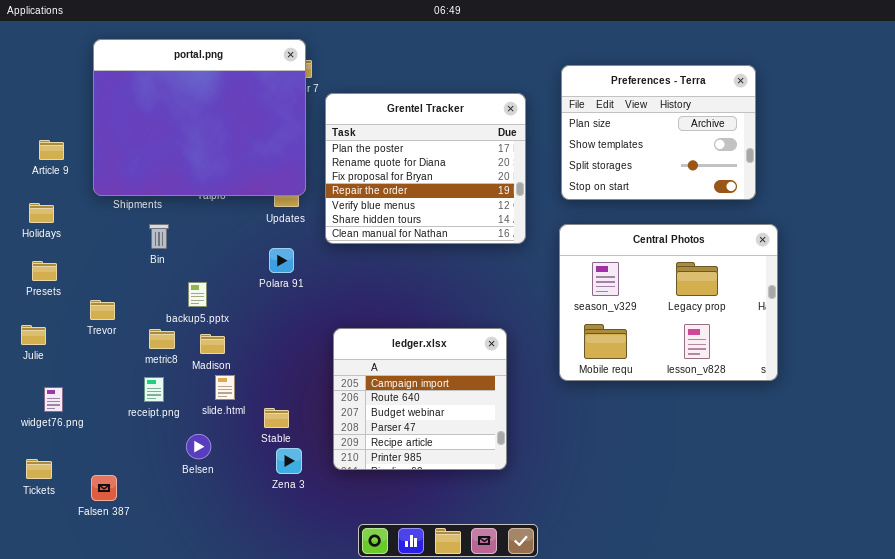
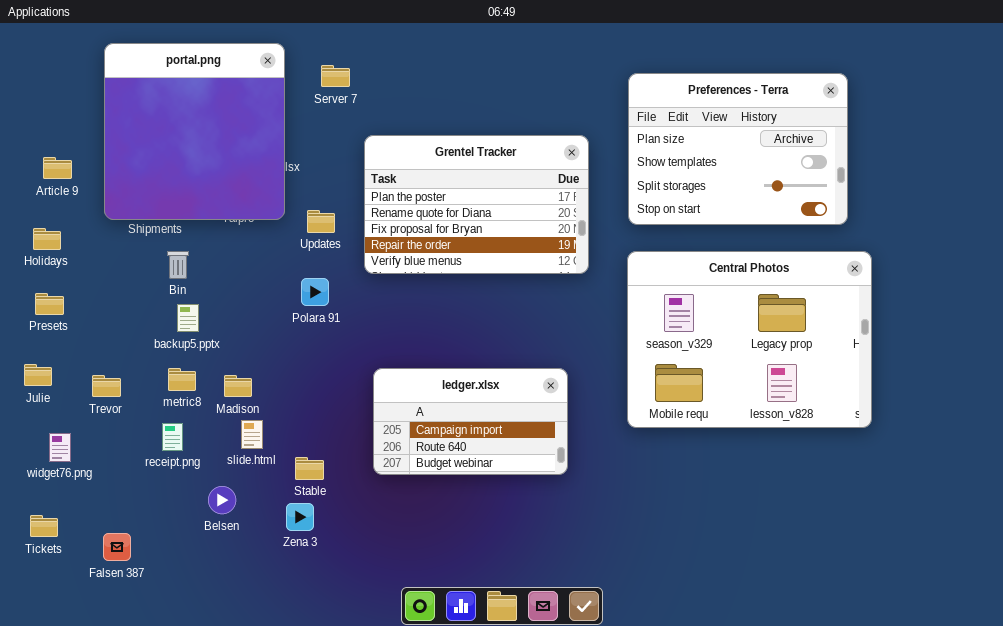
portal.png: [93,39,306,196] -> [104,43,285,220], resized
Grentel Tracker: [325,93,526,244] -> [364,135,589,274], resized
backup5.pptx: [188,282,207,307] -> [177,304,199,332], moved
Trevor: [90,300,115,320] -> [92,375,121,397], moved
ledger.xlsx: [333,328,507,470] -> [373,368,568,475], resized
Zena 3: [276,448,302,474] -> [286,503,314,531], moved

